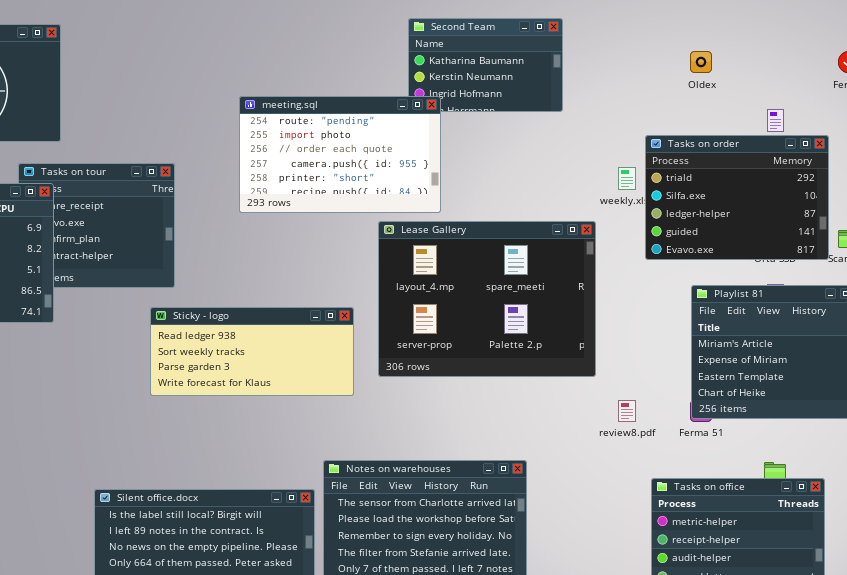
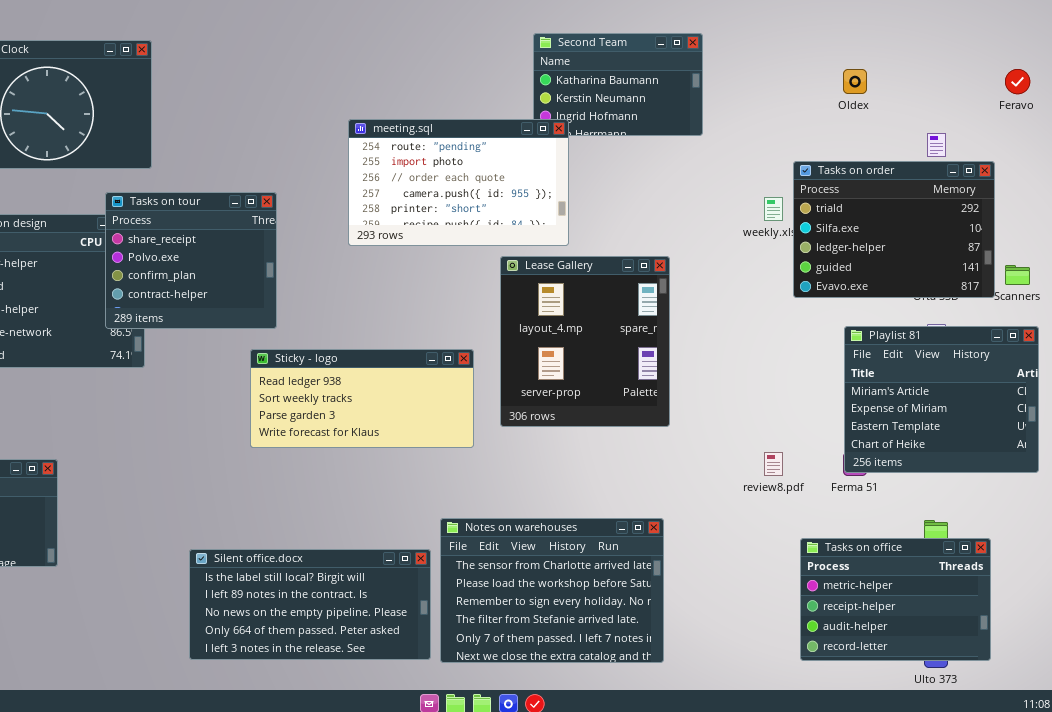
Tasks on tour: [18,163,175,288] -> [105,192,277,329], raised
Lease Gallery: [378,221,596,377] -> [500,256,670,427], resized

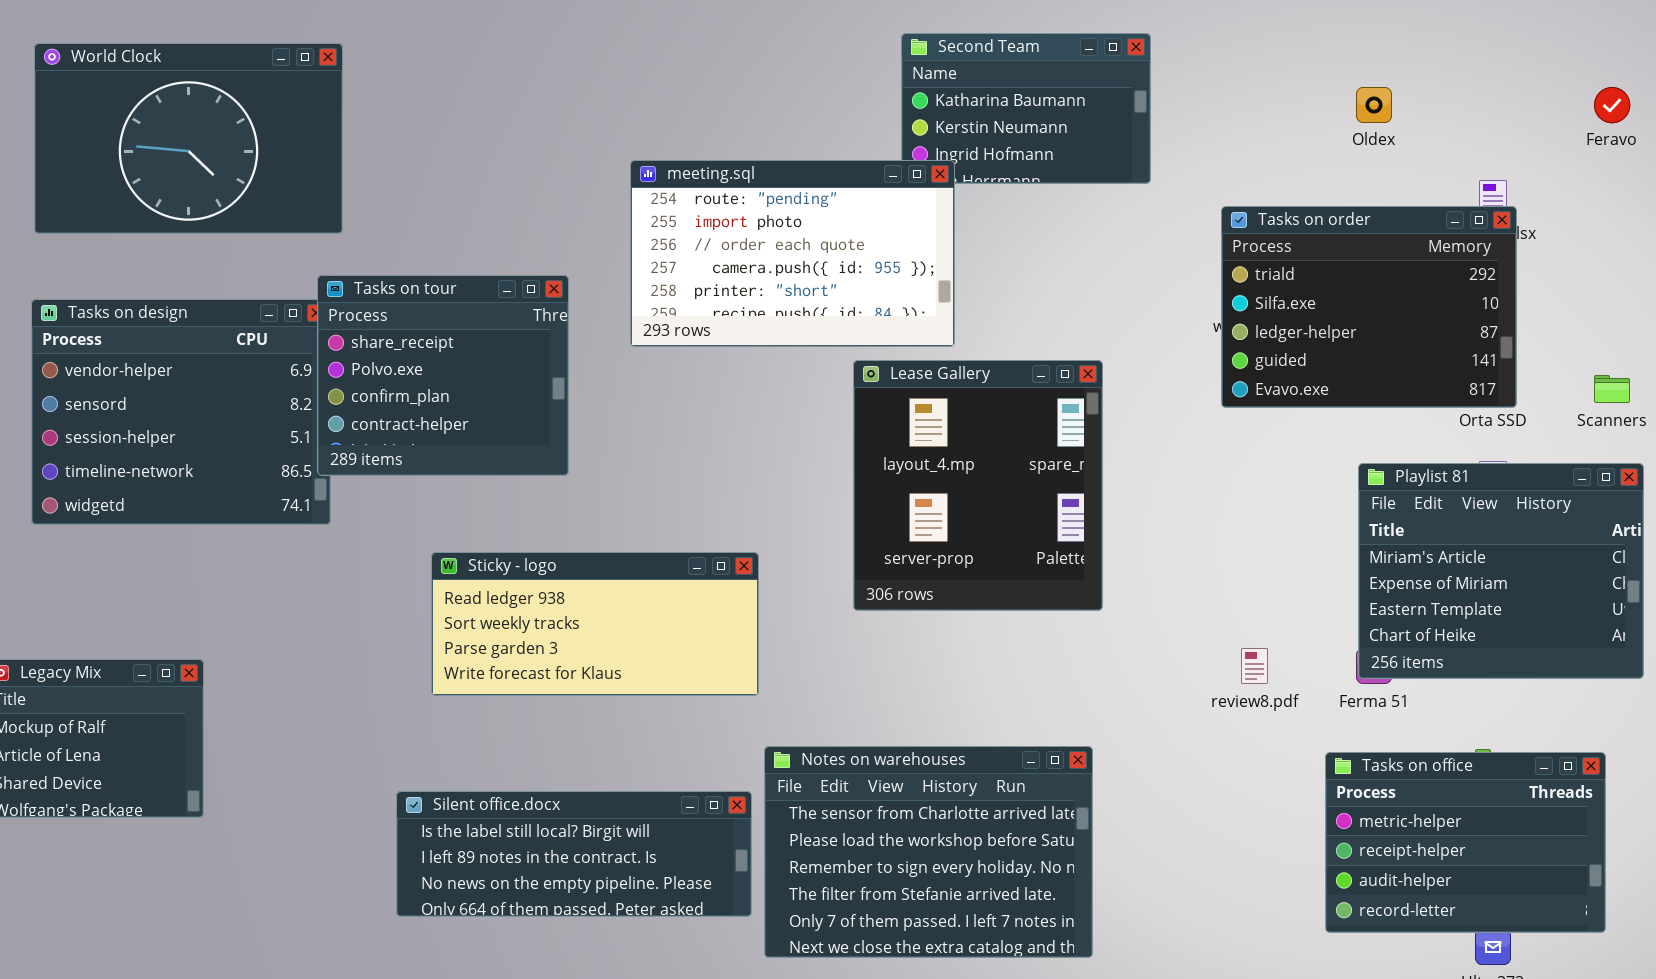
Tasks on order: [793,161,995,298] -> [1221,206,1517,408], moved
Tasks on tour: [105,192,277,329] -> [317,275,569,476], moved
Sticky - logo: [250,349,474,448] -> [431,552,759,696], moved
Tasks on office: [800,538,991,661] -> [1325,752,1606,933], moved
Silent office.docx: [189,549,431,660] -> [396,791,752,917], resized

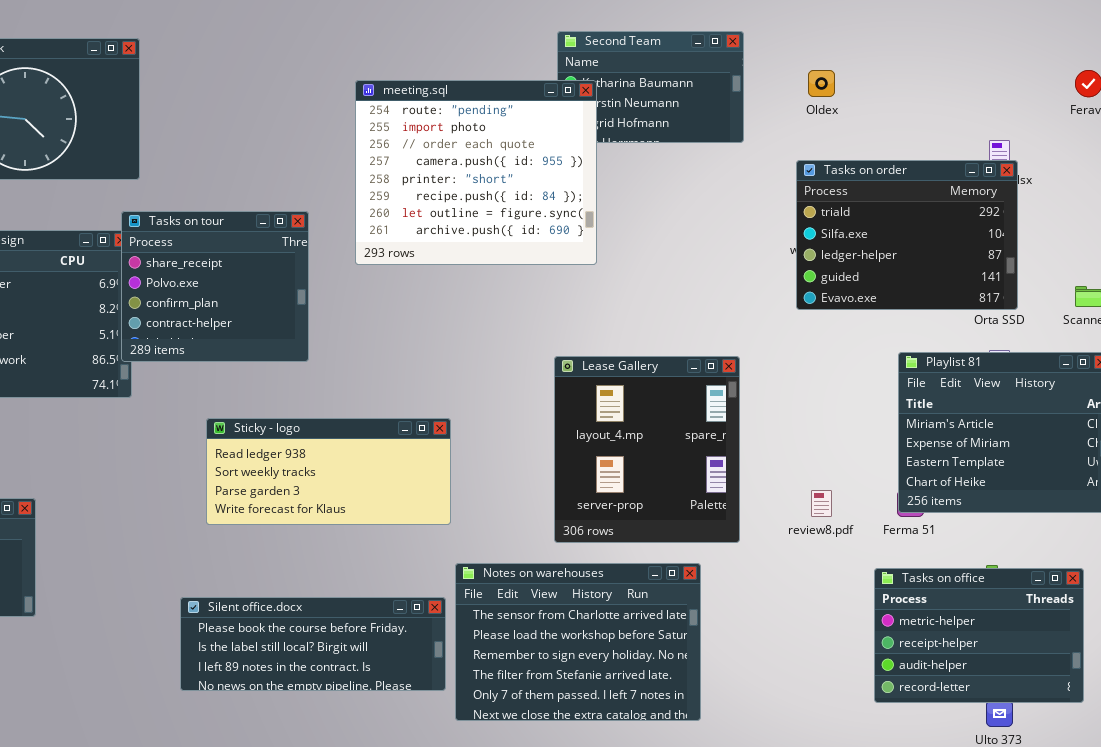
Oldex: [1356,87,1392,123] -> [808,70,835,97], moved
meeting.sql: [630,160,955,347] -> [355,80,597,265], resized
Lease Gallery: [853,360,1103,611] -> [554,356,740,543], moved
Silent office.docx: [396,791,752,917] -> [180,597,446,691], scrolled up 1 row

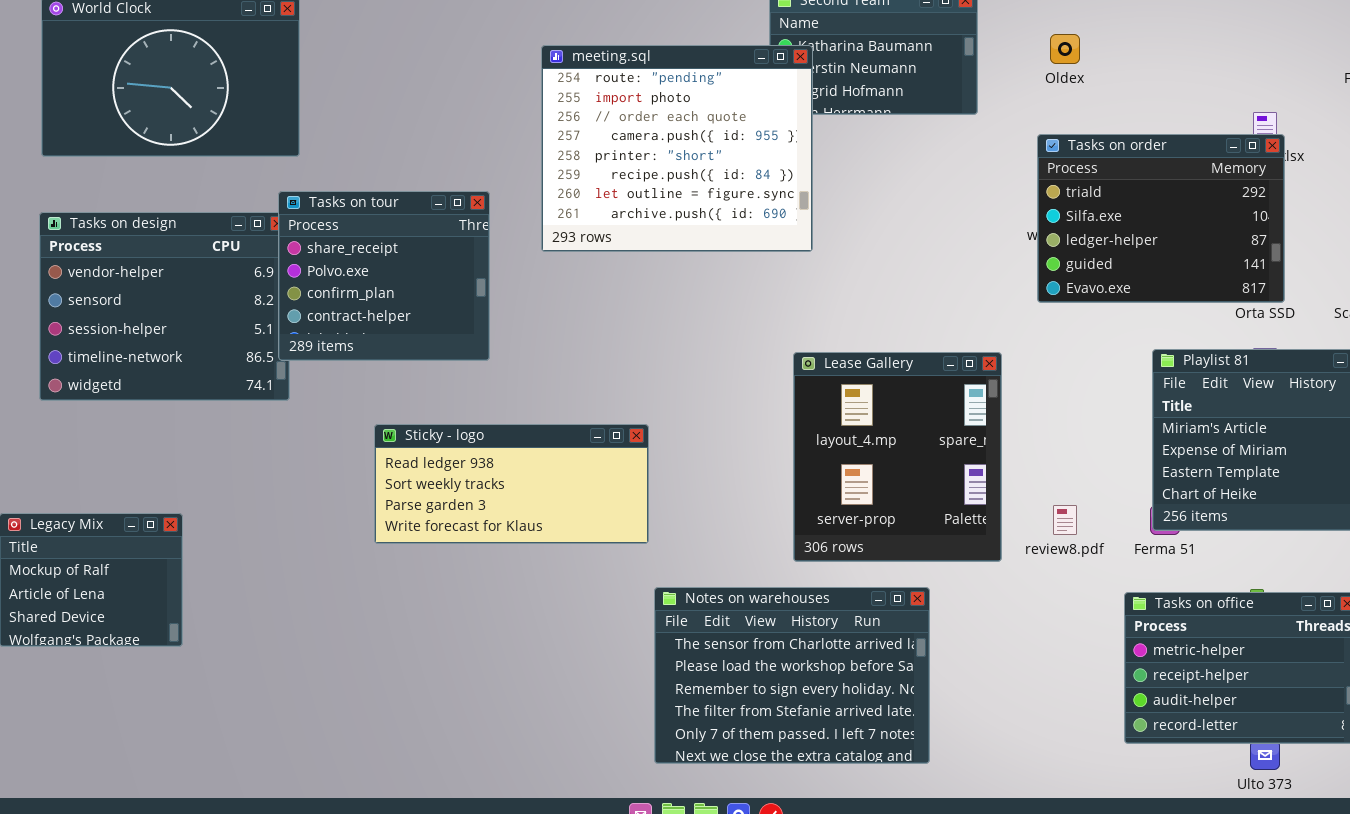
Lease Gallery: [554,356,740,543] -> [793,352,1002,562], moved
Silent office.docx: [180,597,446,691] -> none, closed

